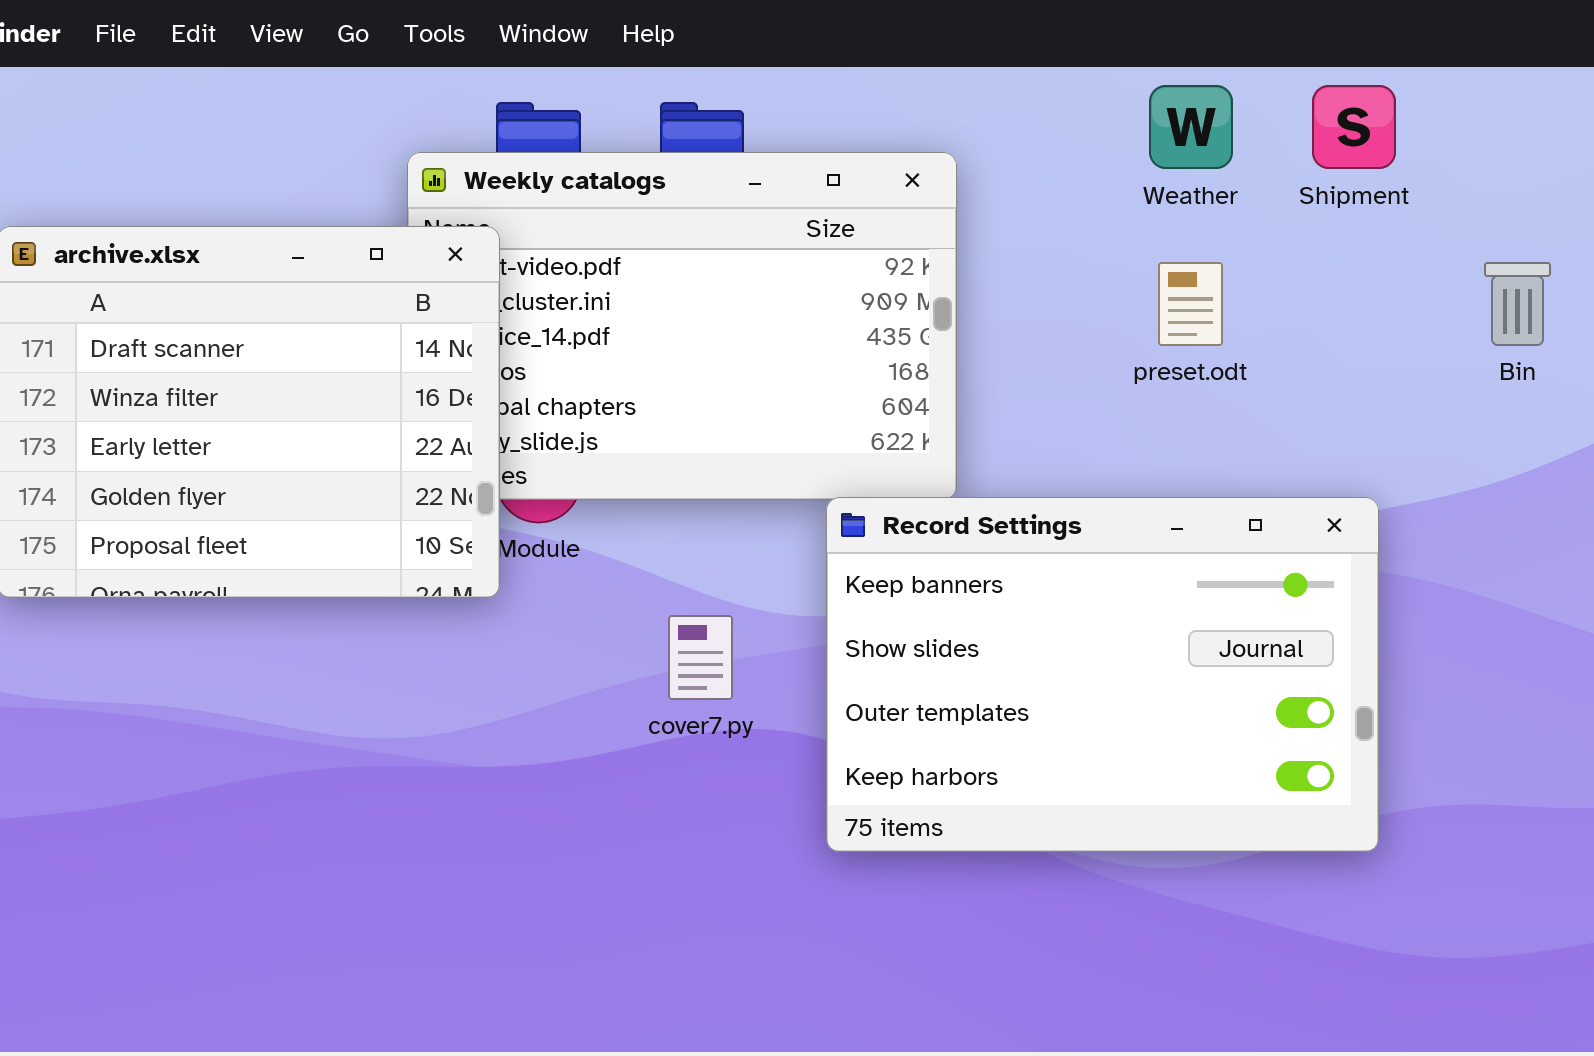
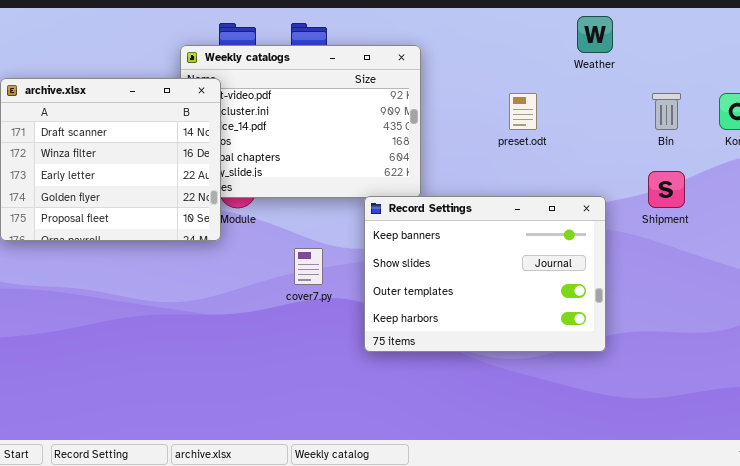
Weather: [1149,85,1233,169] -> [577,16,613,53], moved
Shipment: [1312,85,1396,169] -> [648,171,685,208], moved

